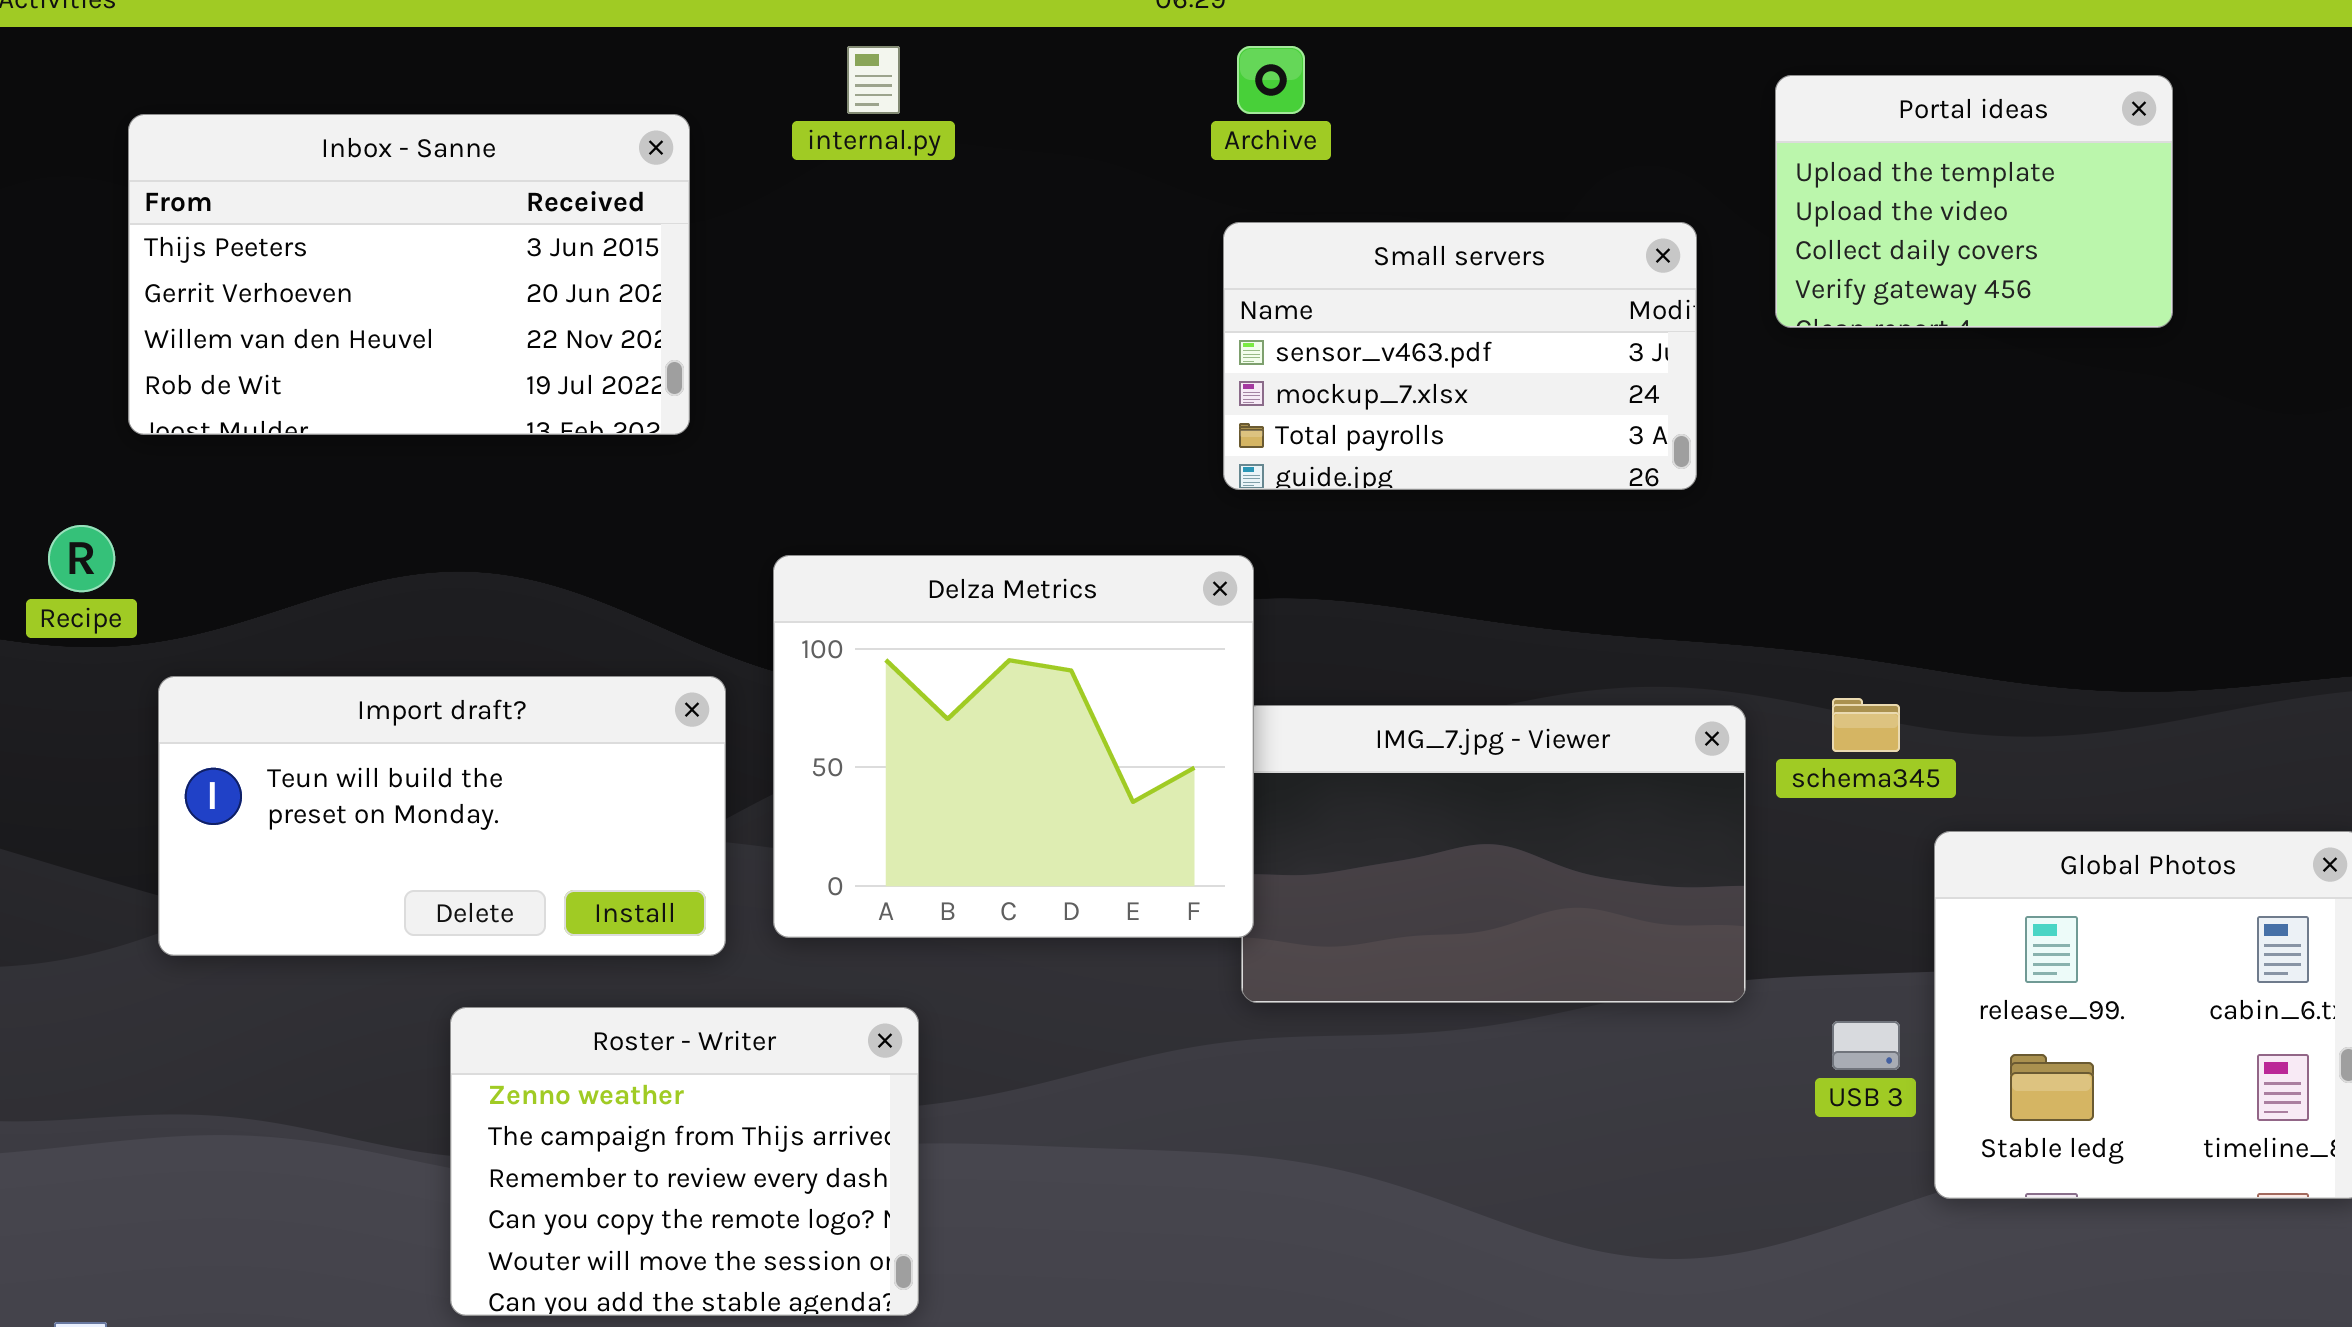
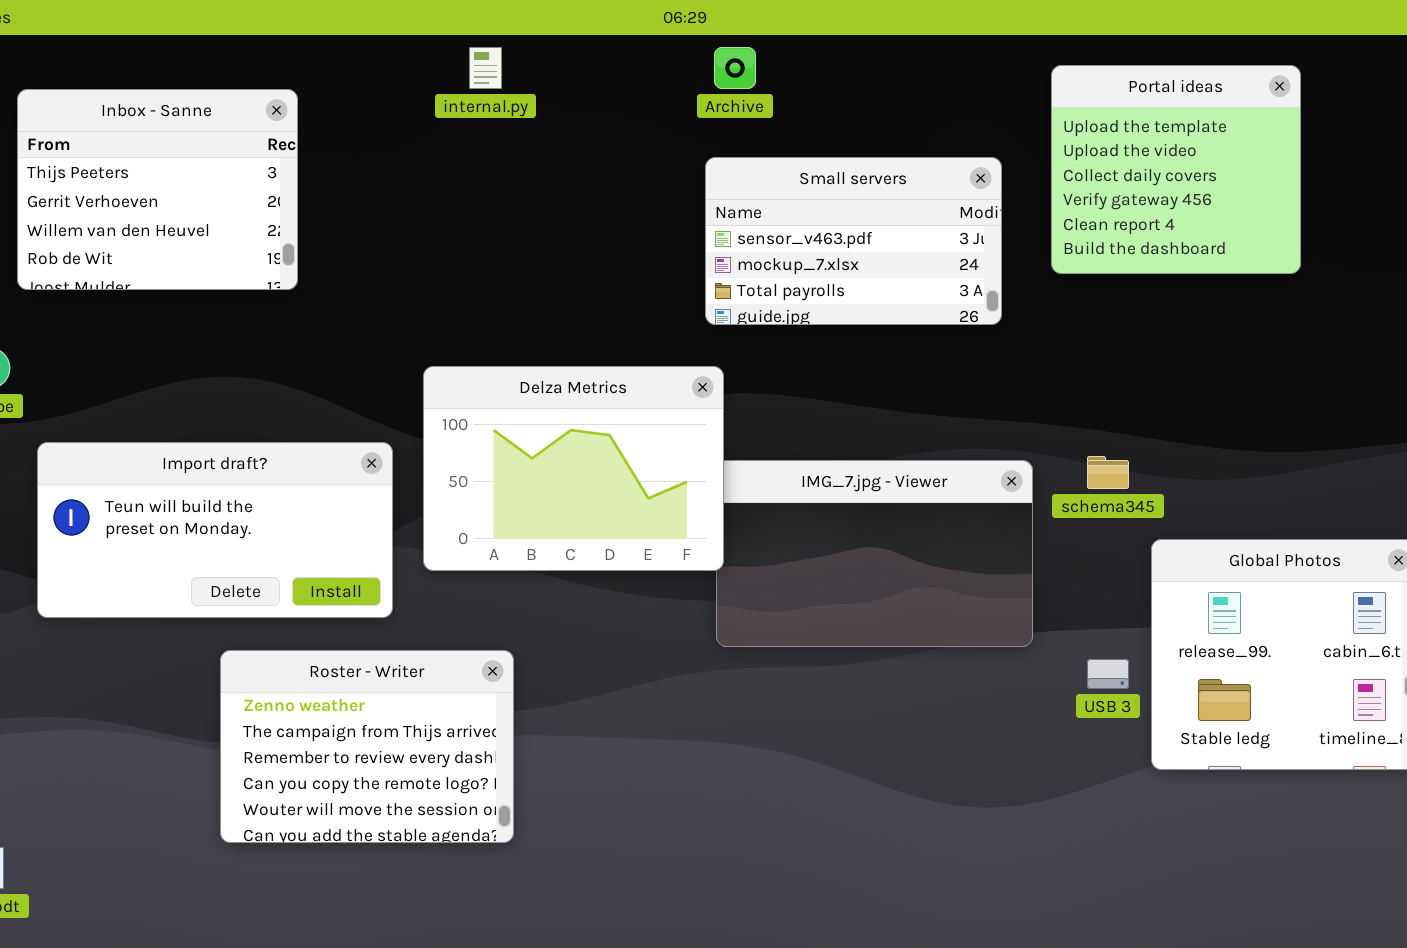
Portal ideas: [1775,75,2173,328] -> [1051,65,1301,274], resized
Inbox - Sanne: [128,114,690,435] -> [17,89,298,290], resized
Delza Metrics: [773,555,1254,938] -> [423,366,724,571], resized

